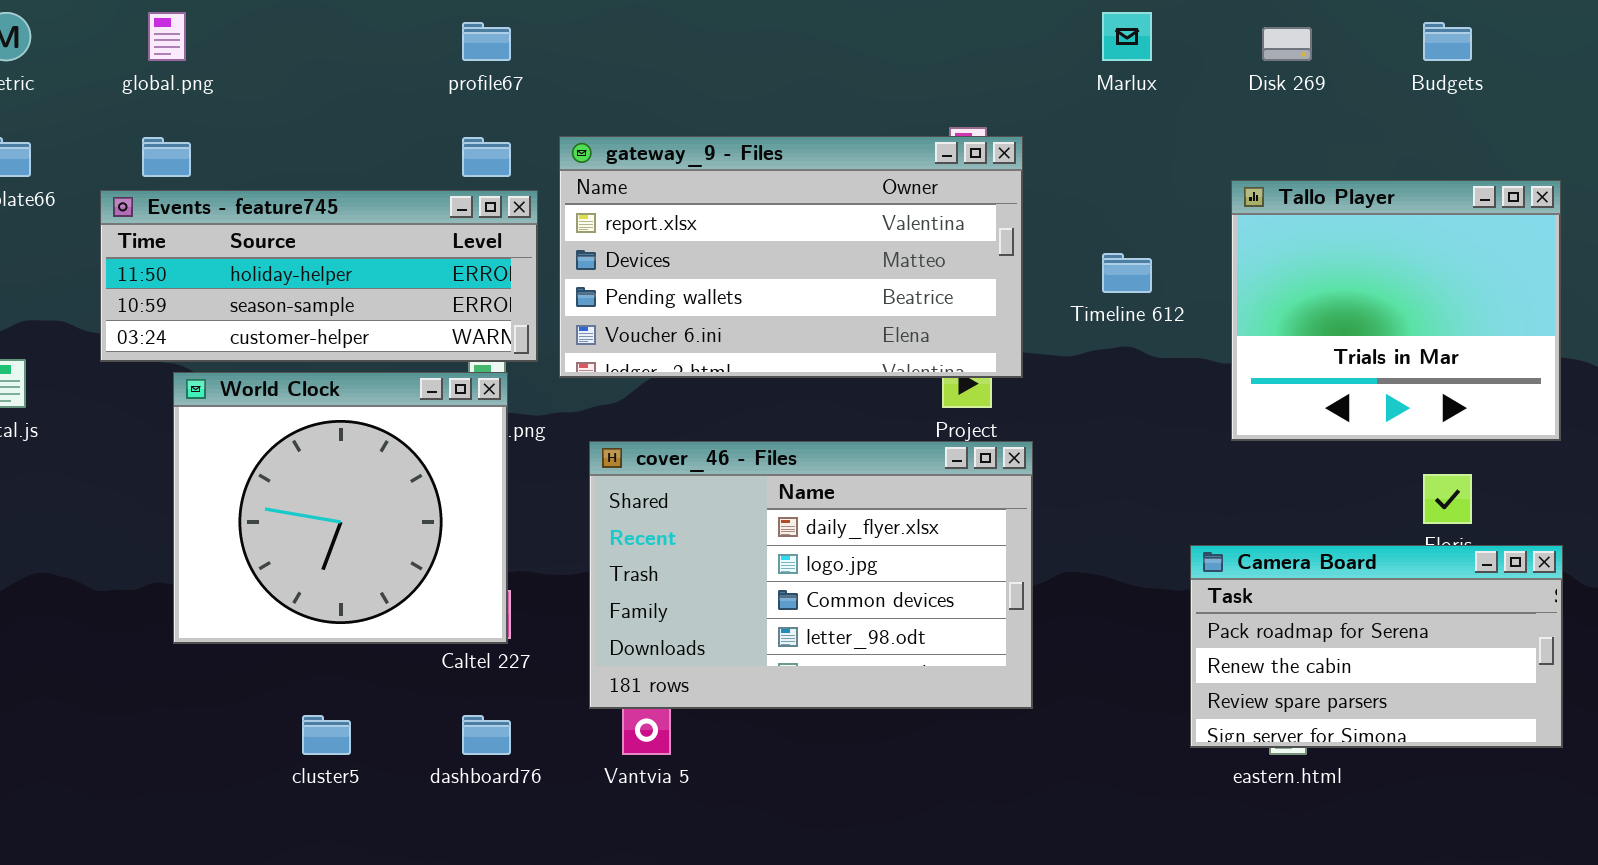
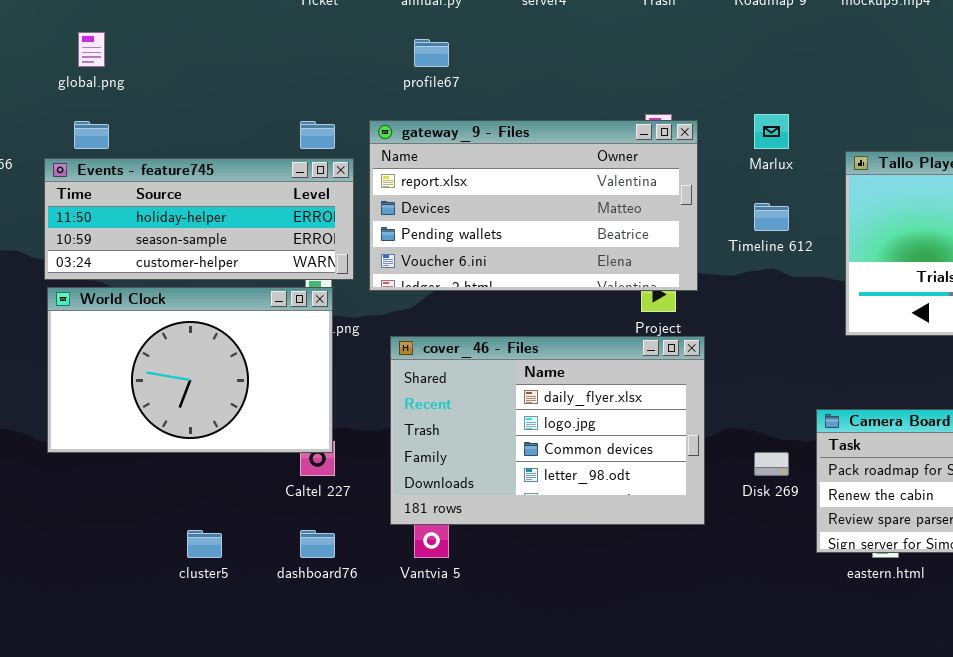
Marlux: [1102,12,1152,61] -> [754,114,789,149], moved
profile67: [462,22,511,61] -> [414,39,449,67], moved
Disk 269: [1262,27,1312,61] -> [754,452,789,476], moved
World Clock: [173,372,508,644] -> [47,287,333,453], resized

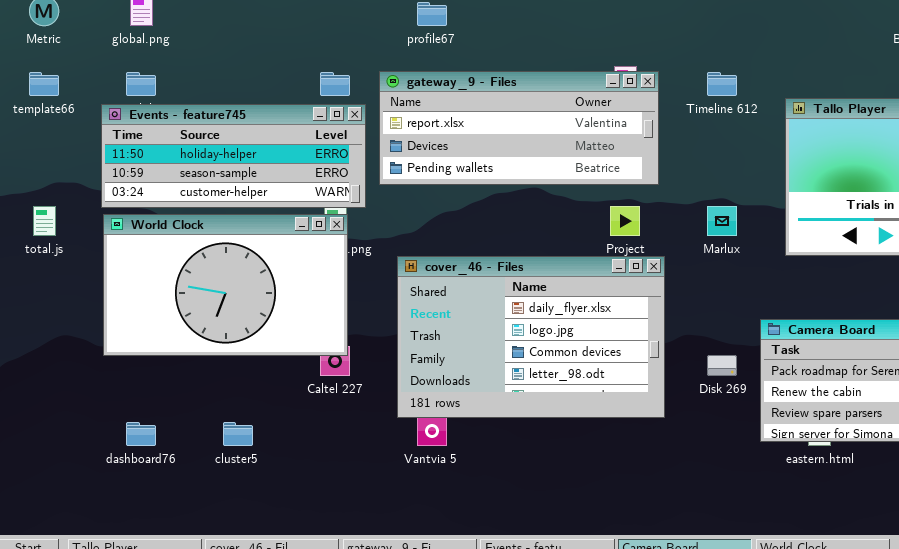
Marlux: [754,114,789,149] -> [707,206,737,236], moved
gateway_9 - Files: [369,120,698,291] -> [379,71,659,185], resized
Timeline 612: [754,203,789,231] -> [707,72,737,96], moved
dashboard76: [300,530,335,558] -> [126,422,156,446], moved

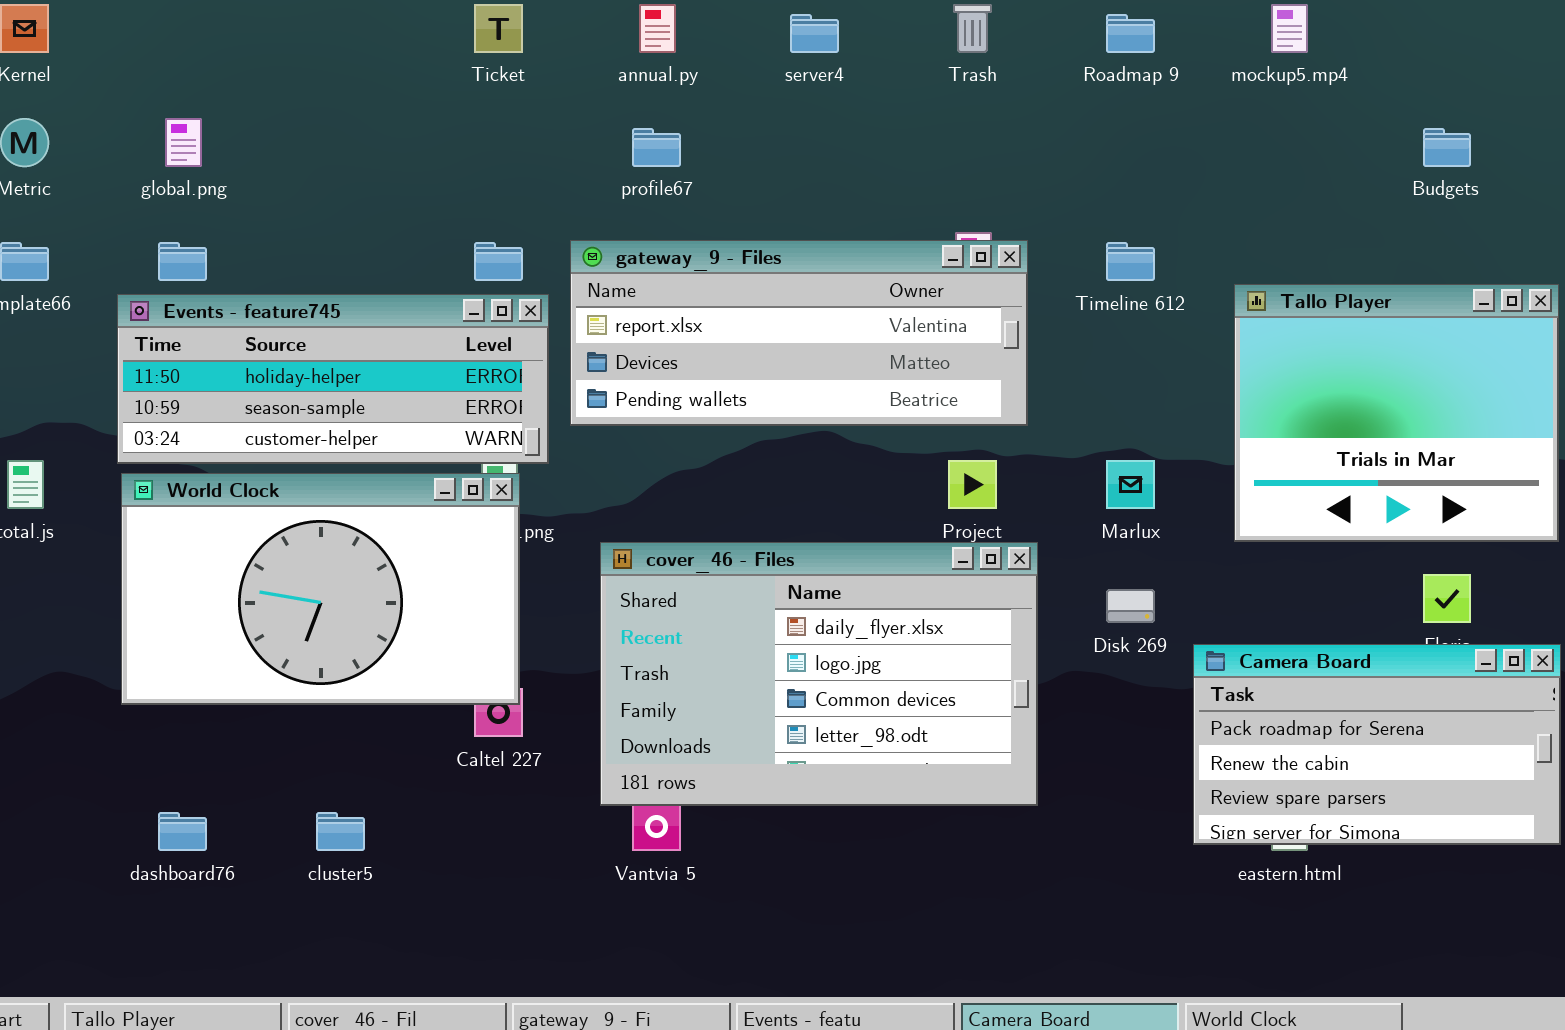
Disk 269: [707,355,737,376] -> [1106,589,1155,623], moved

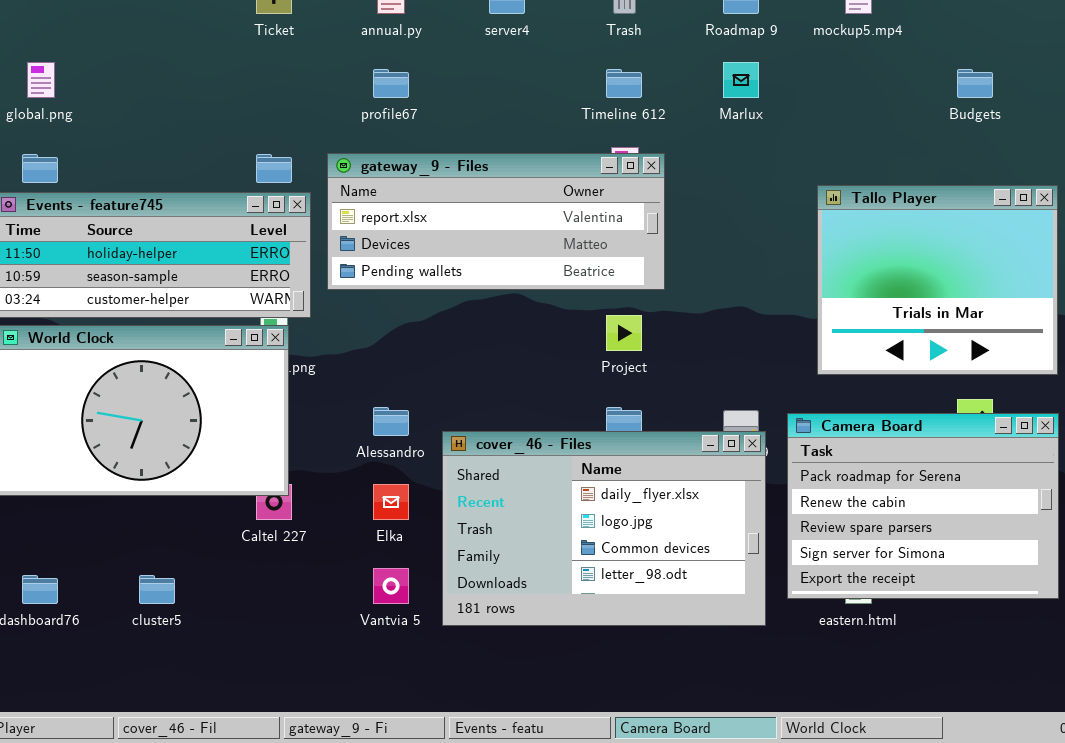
Timeline 612: [1106,242,1155,281] -> [606,69,642,98], moved
Marlux: [1106,460,1155,509] -> [723,62,759,98], moved
cover_46 - Files: [600,542,1038,806] -> [442,431,766,626], moved
Camera Board: [1193,644,1561,845] -> [787,413,1059,599], resized

